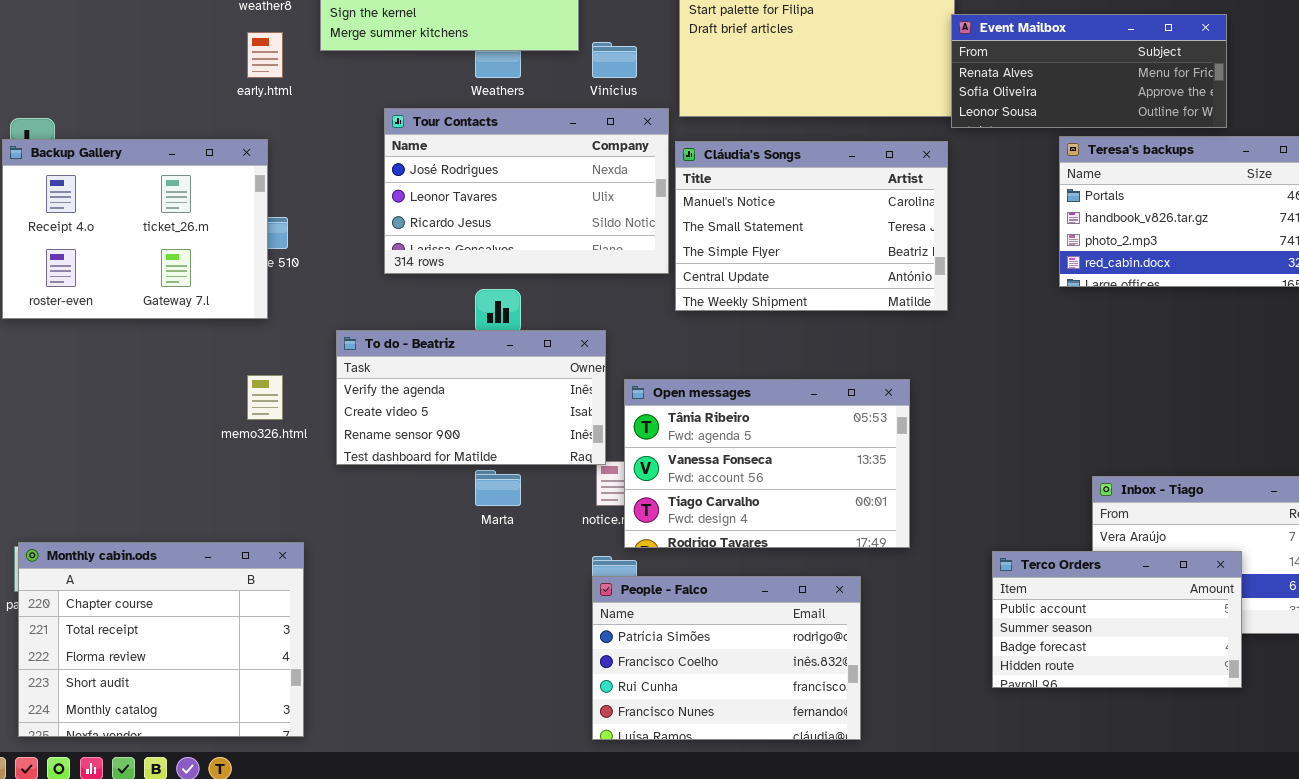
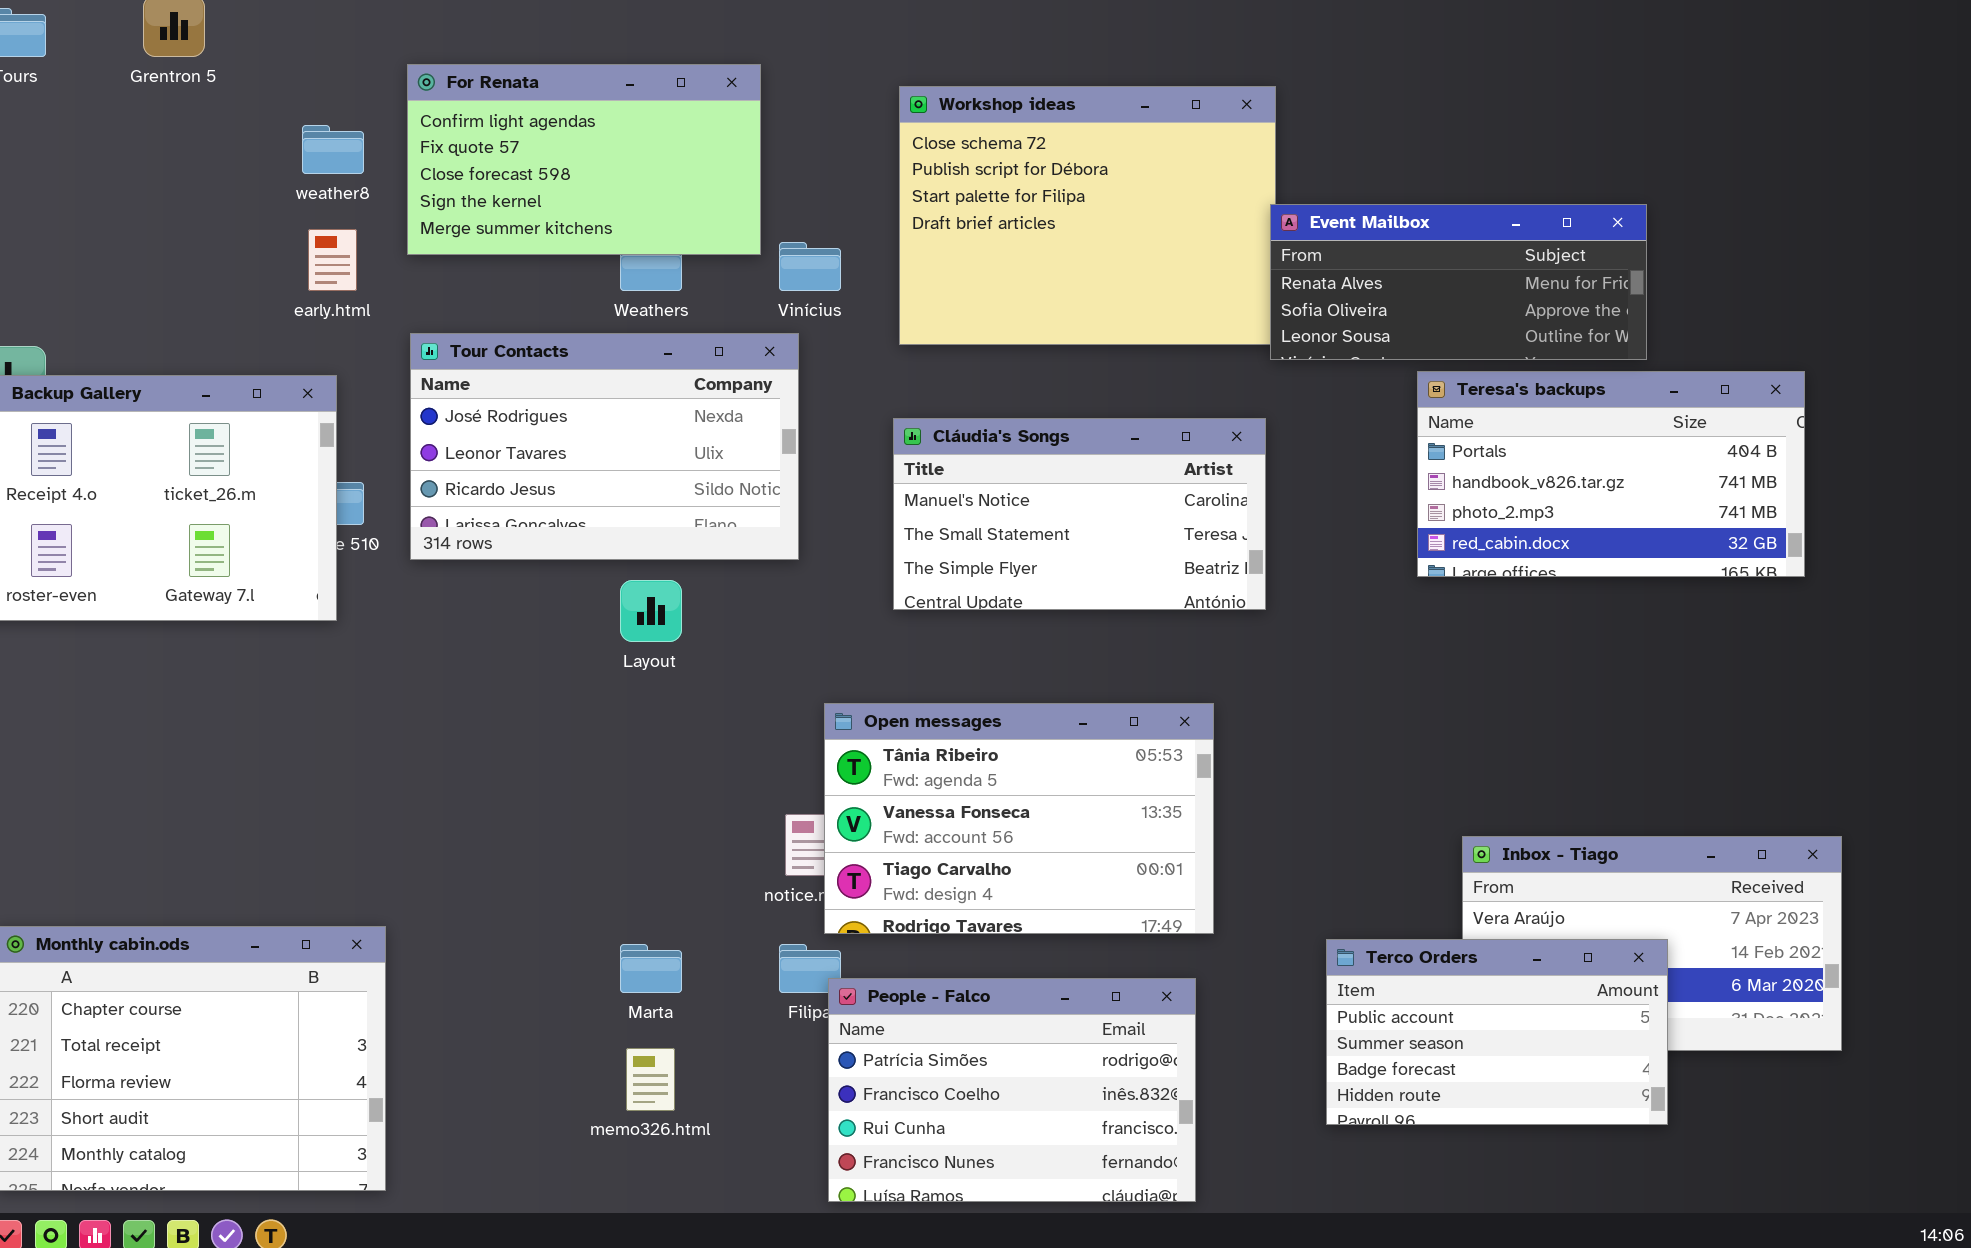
Tour Contacts: [384,108,669,274] -> [410,333,799,560], moved
Cláudia's Songs: [675,141,948,311] -> [893,418,1266,610], resized
To do - Beatriz: [336,330,606,465] -> none, closed
memo326.html: [247,375,283,420] -> [626,1048,675,1111], moved
Marta: [475,470,521,506] -> [620,944,682,993], moved
People - Falco: [592,576,861,740] -> [828,978,1196,1202], moved

